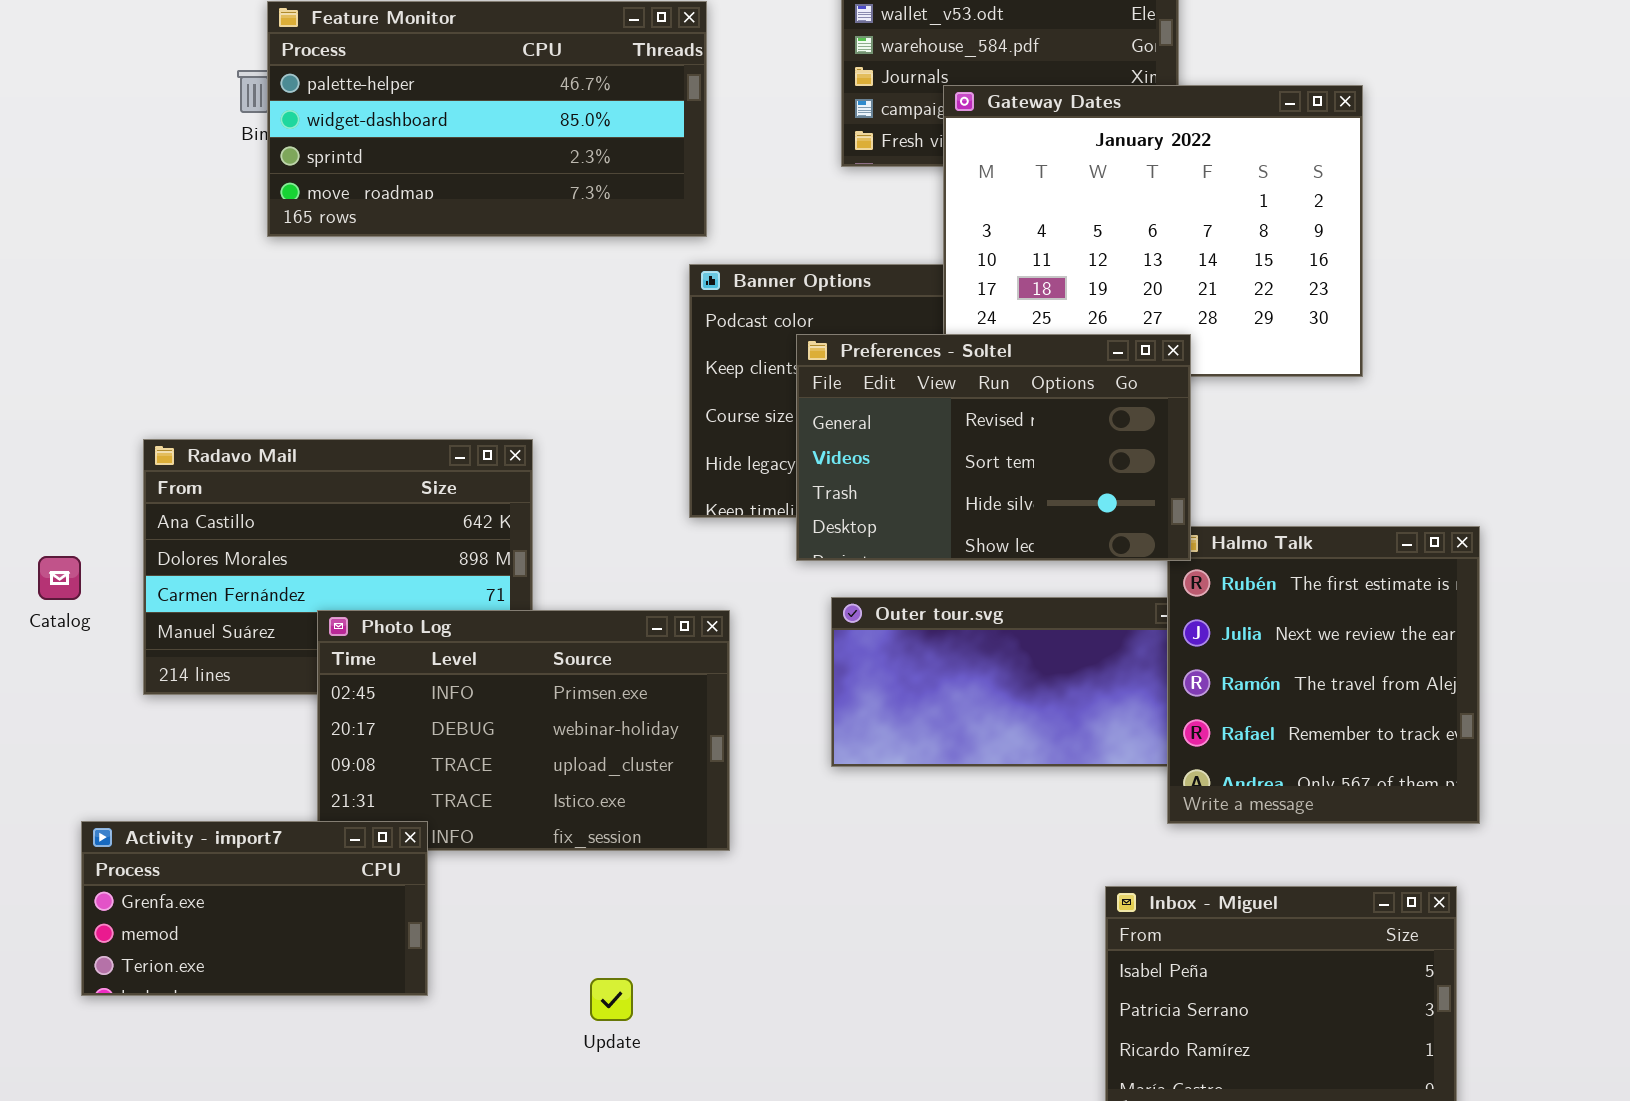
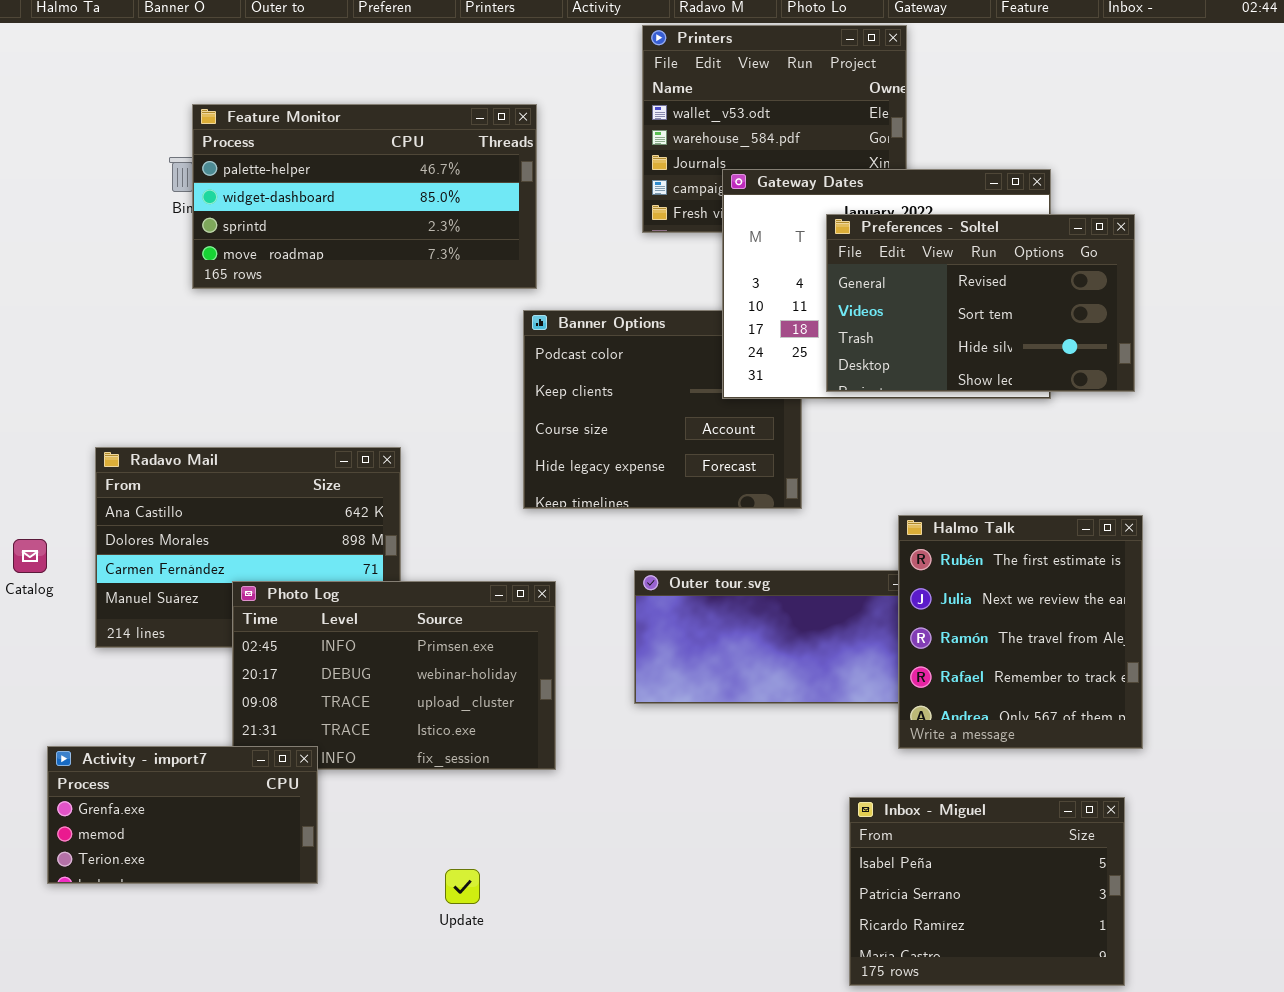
Preferences - Soltel: [796,334,1191,561] -> [826,214,1135,392], moved

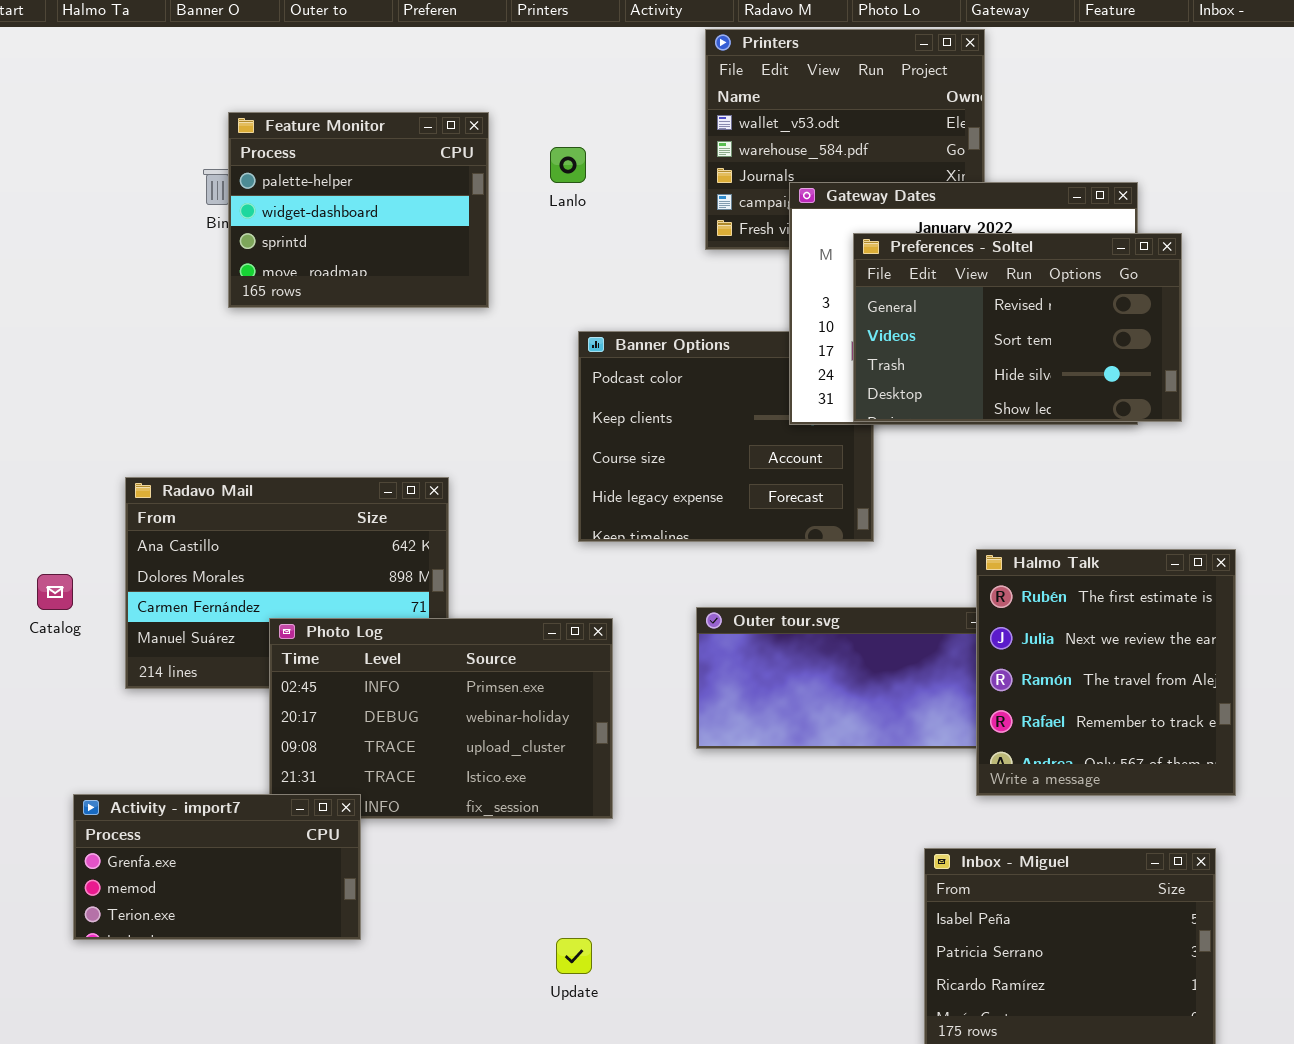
Feature Monitor: [192,104,537,289] -> [228,112,489,308], resized
Preferences - Soltel: [826,214,1135,392] -> [853,233,1182,422], moved
Update: [445,869,480,904] -> [556,938,592,974], moved

